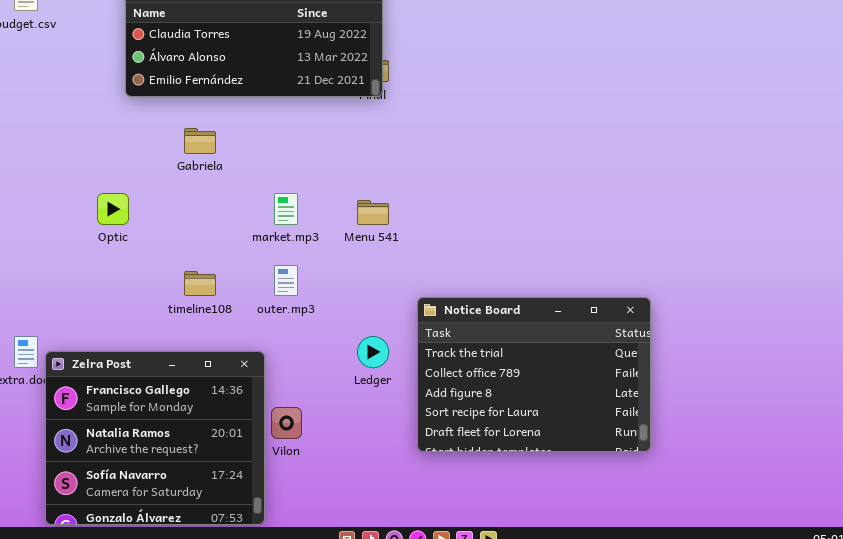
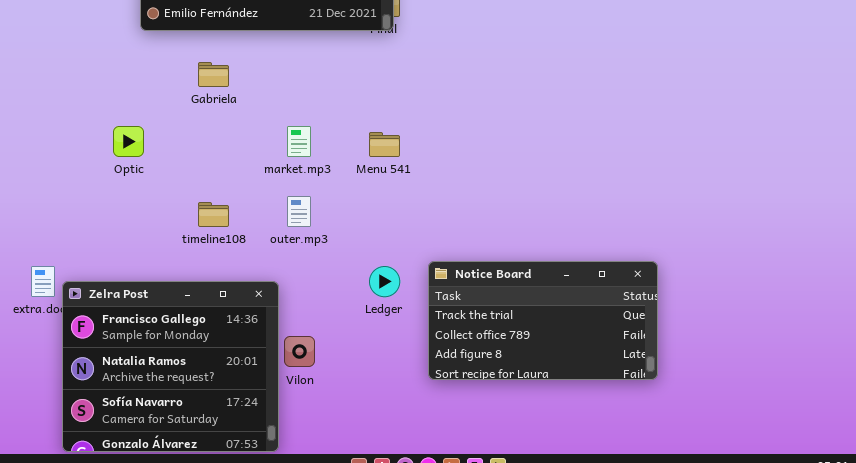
Notice Board: [417,297,651,452] -> [428,261,658,380], resized

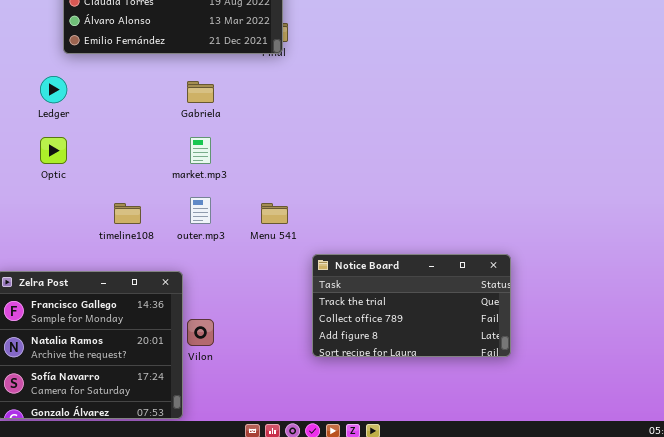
Gabriela: [198,62,229,87] -> [187,81,214,103], moved
Menu 541: [369,132,400,157] -> [261,203,288,224], moved
Ledger: [369,266,400,297] -> [40,76,67,103], moved

